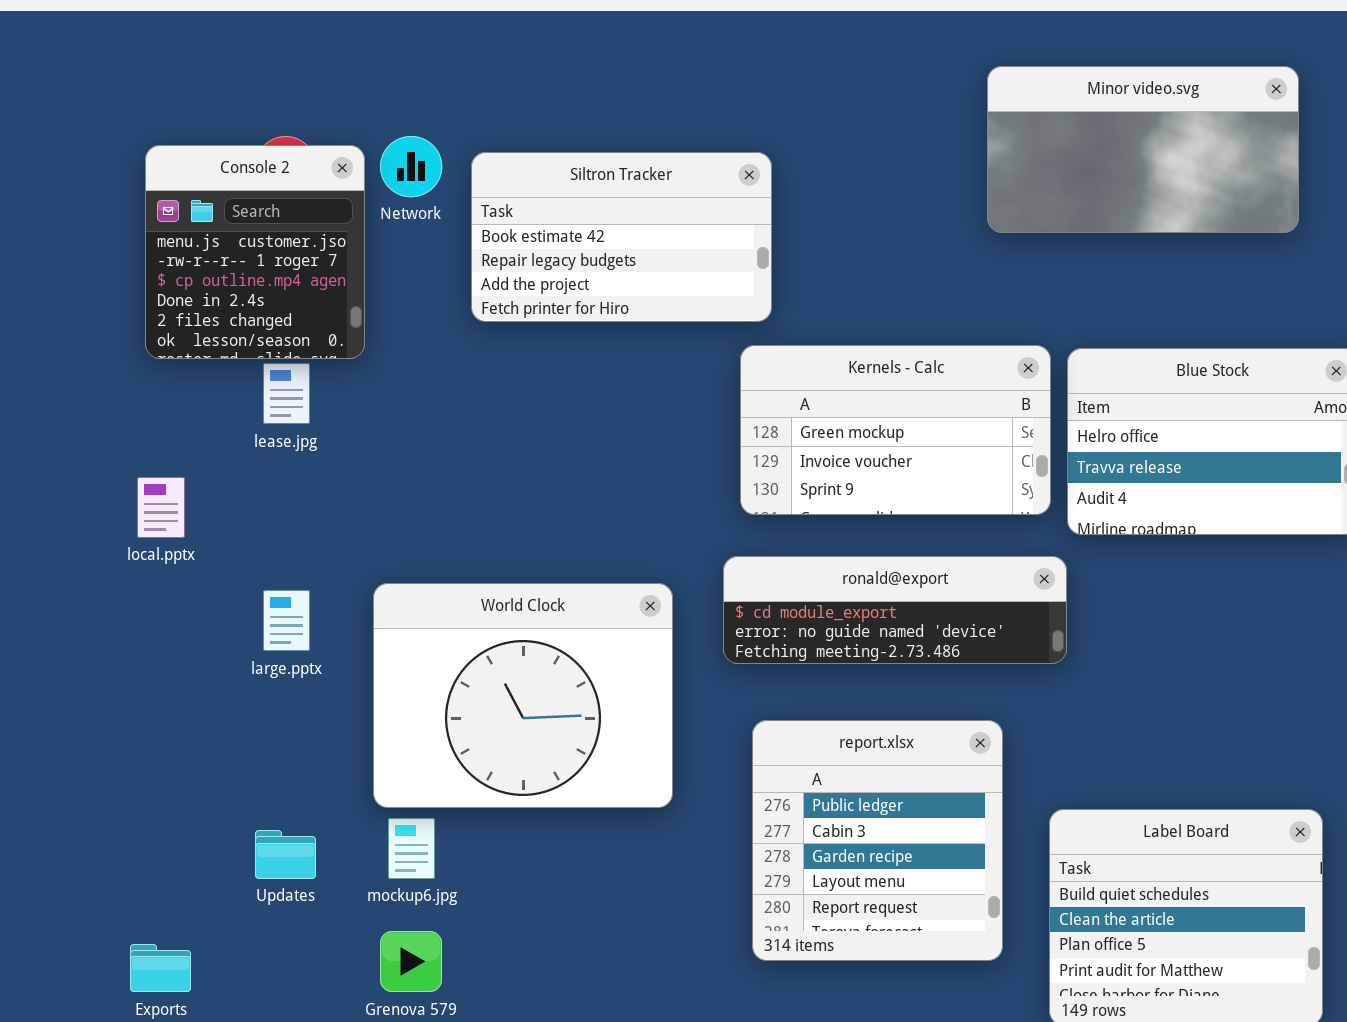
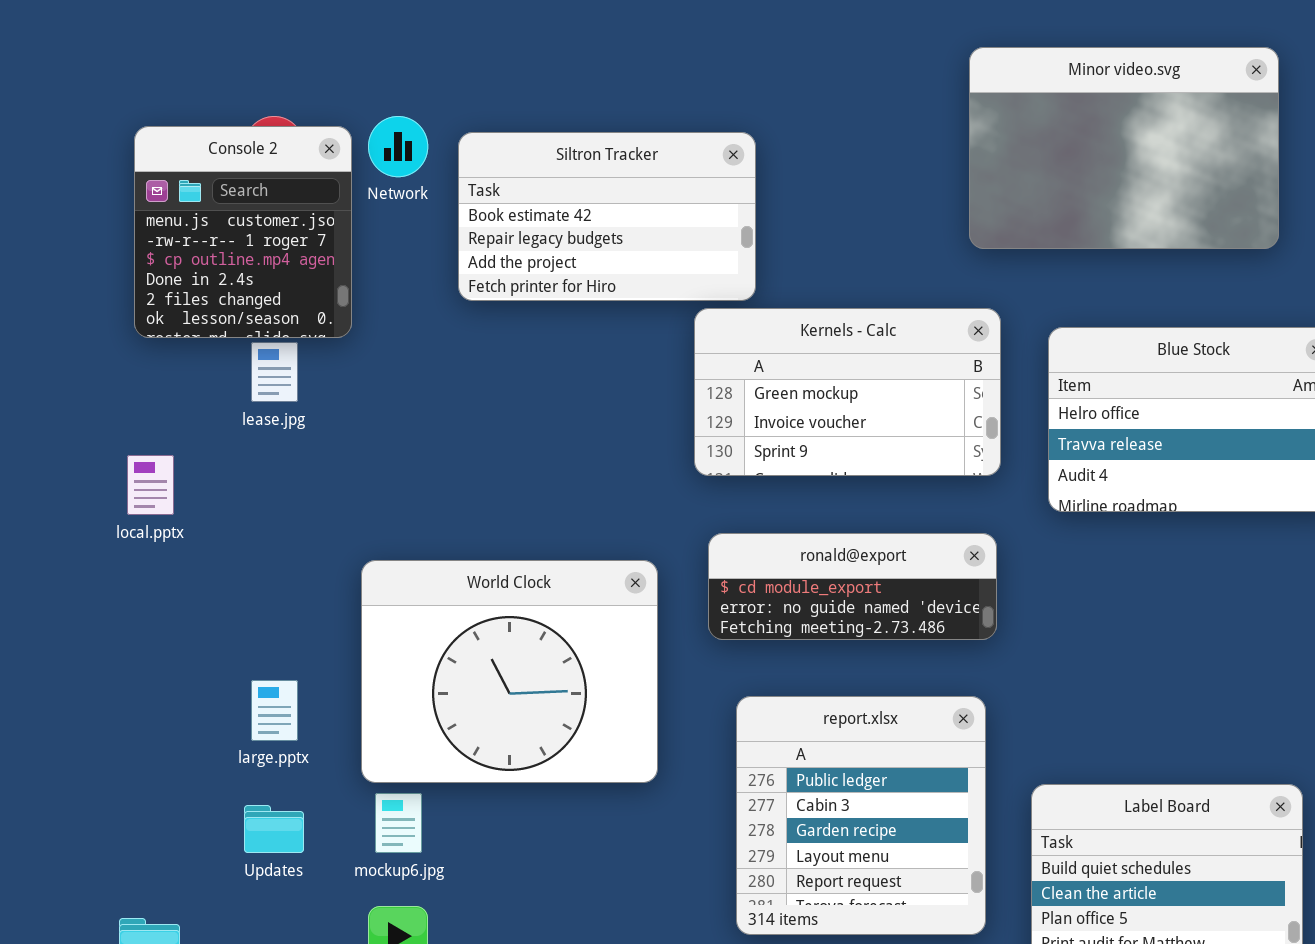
Minor video.svg: [987,66,1299,233] -> [969,47,1279,249], resized
Kernels - Calc: [740,345,1051,515] -> [694,308,1001,476], moved
ronald@export: [723,556,1067,664] -> [708,533,997,640], resized
large.pptx: [263,590,310,651] -> [251,680,298,741], moved

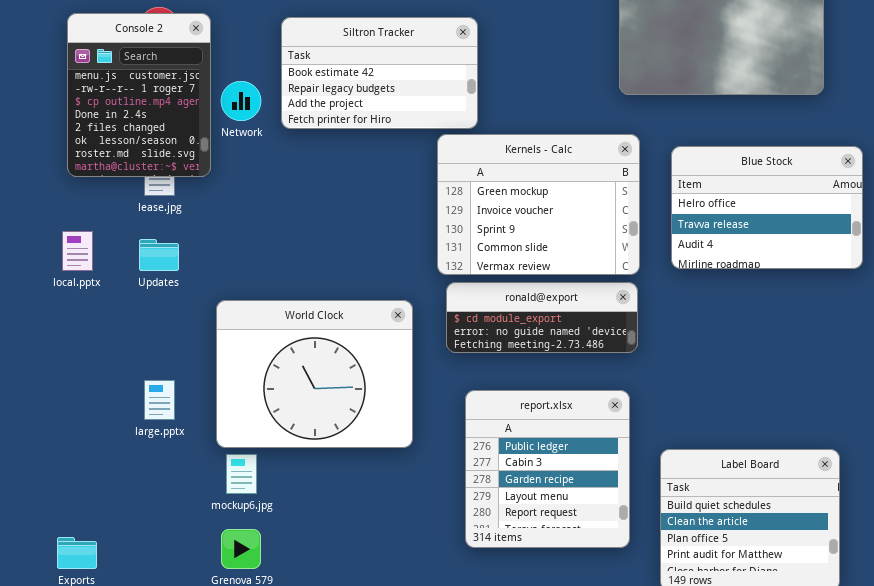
Network: [368,116,428,177] -> [221,81,261,121], moved
Console 2: [134,126,352,338] -> [67,13,211,177], resized
Kernels - Calc: [694,308,1001,476] -> [437,134,640,275], resized
Updates: [244,805,304,853] -> [139,239,179,271], moved

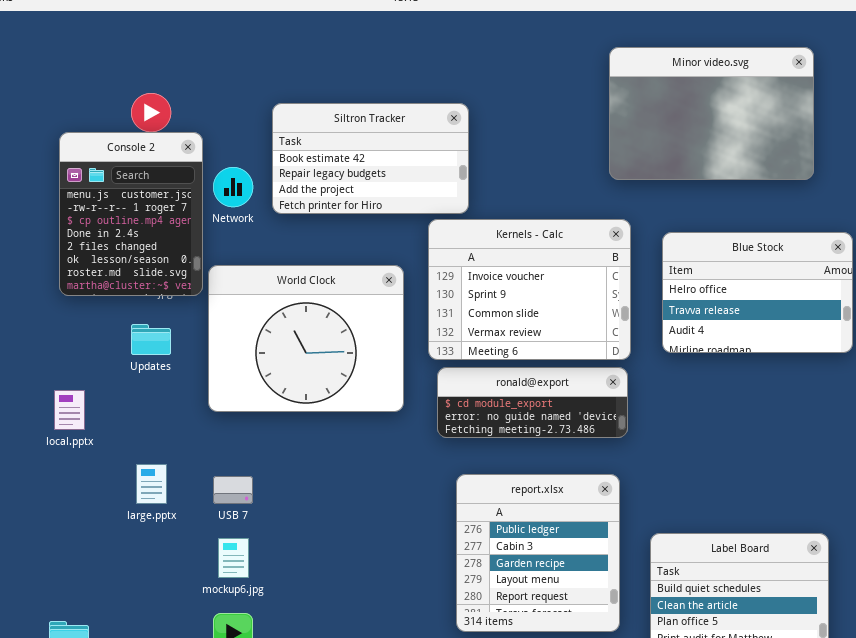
Console 2: [67,13,211,177] -> [59,132,203,296], moved
Kernels - Calc: [437,134,640,275] -> [428,219,631,360], scrolled down 1 row
local.pptx: [62,231,93,271] -> [54,390,85,430], moved
World Clock: [216,300,413,448] -> [208,265,404,412], moved

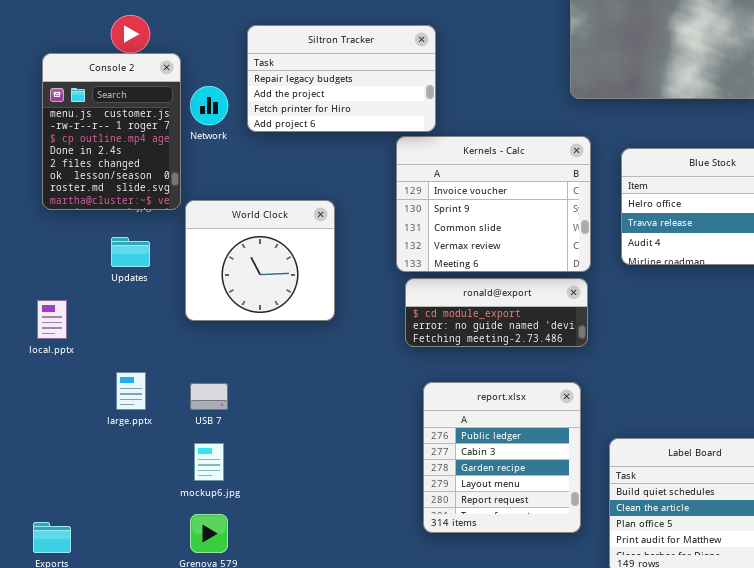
Siltron Tracker: [272,103,469,214] -> [247,25,436,132], scrolled down 1 row
World Clock: [208,265,404,412] -> [185,200,335,321], resized

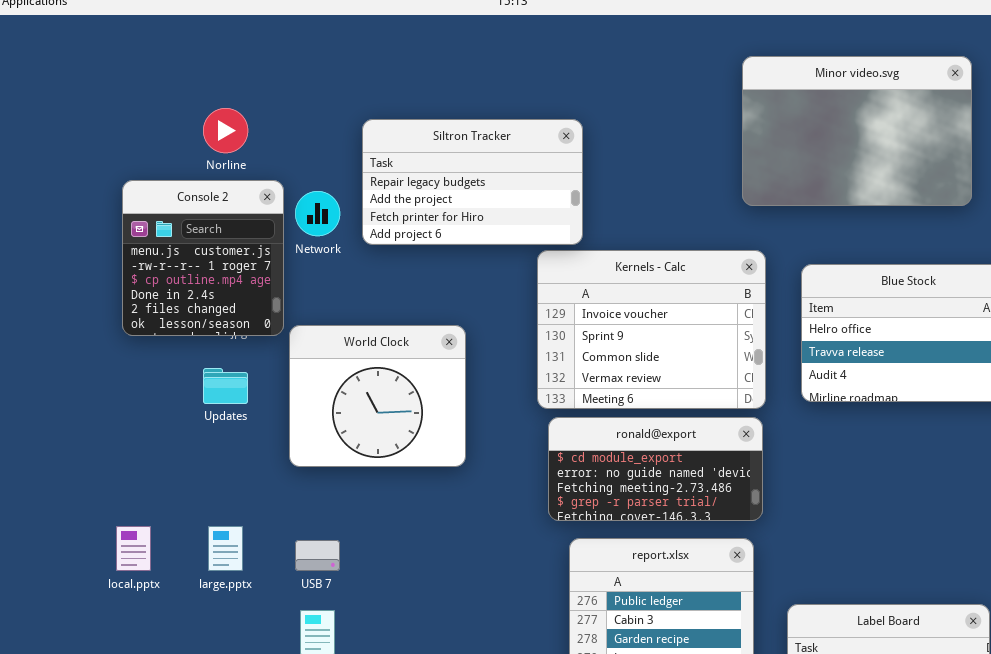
Console 2: [42,53,181,210] -> [122,180,284,336], resized
ronald@export: [405,278,588,347] -> [548,417,763,521], resized
local.pptx: [37,300,67,339] -> [116,526,151,571], moved

